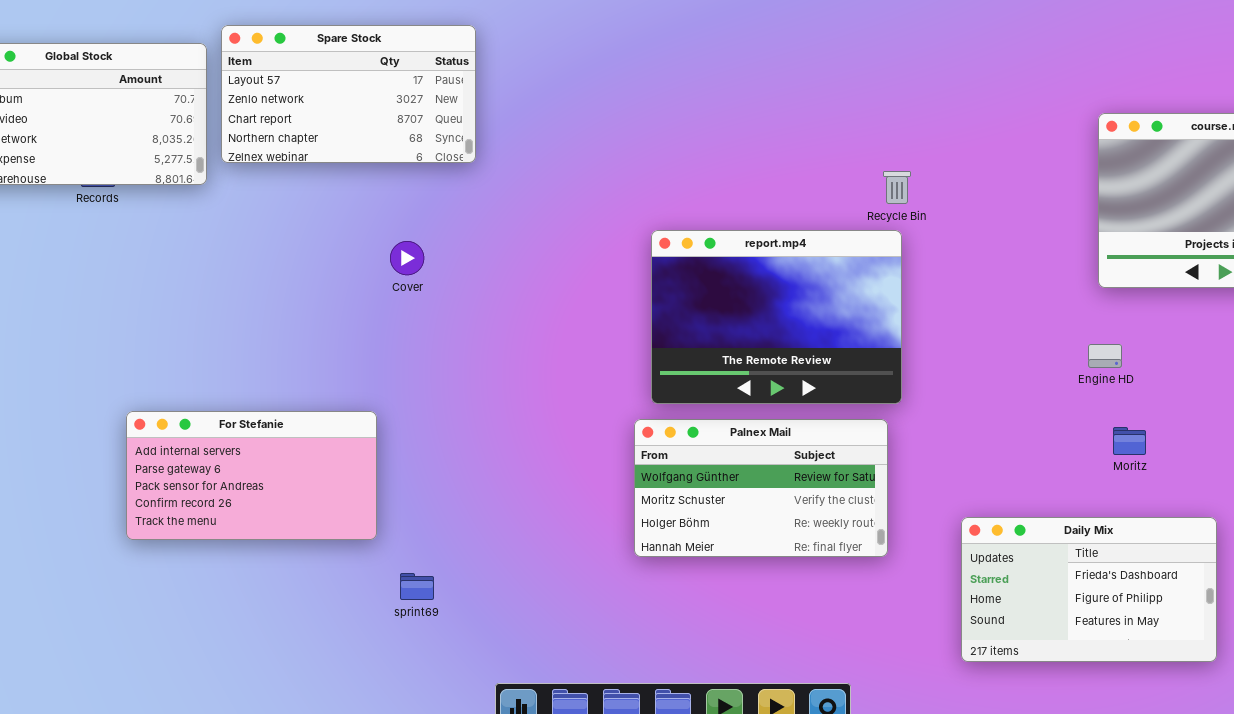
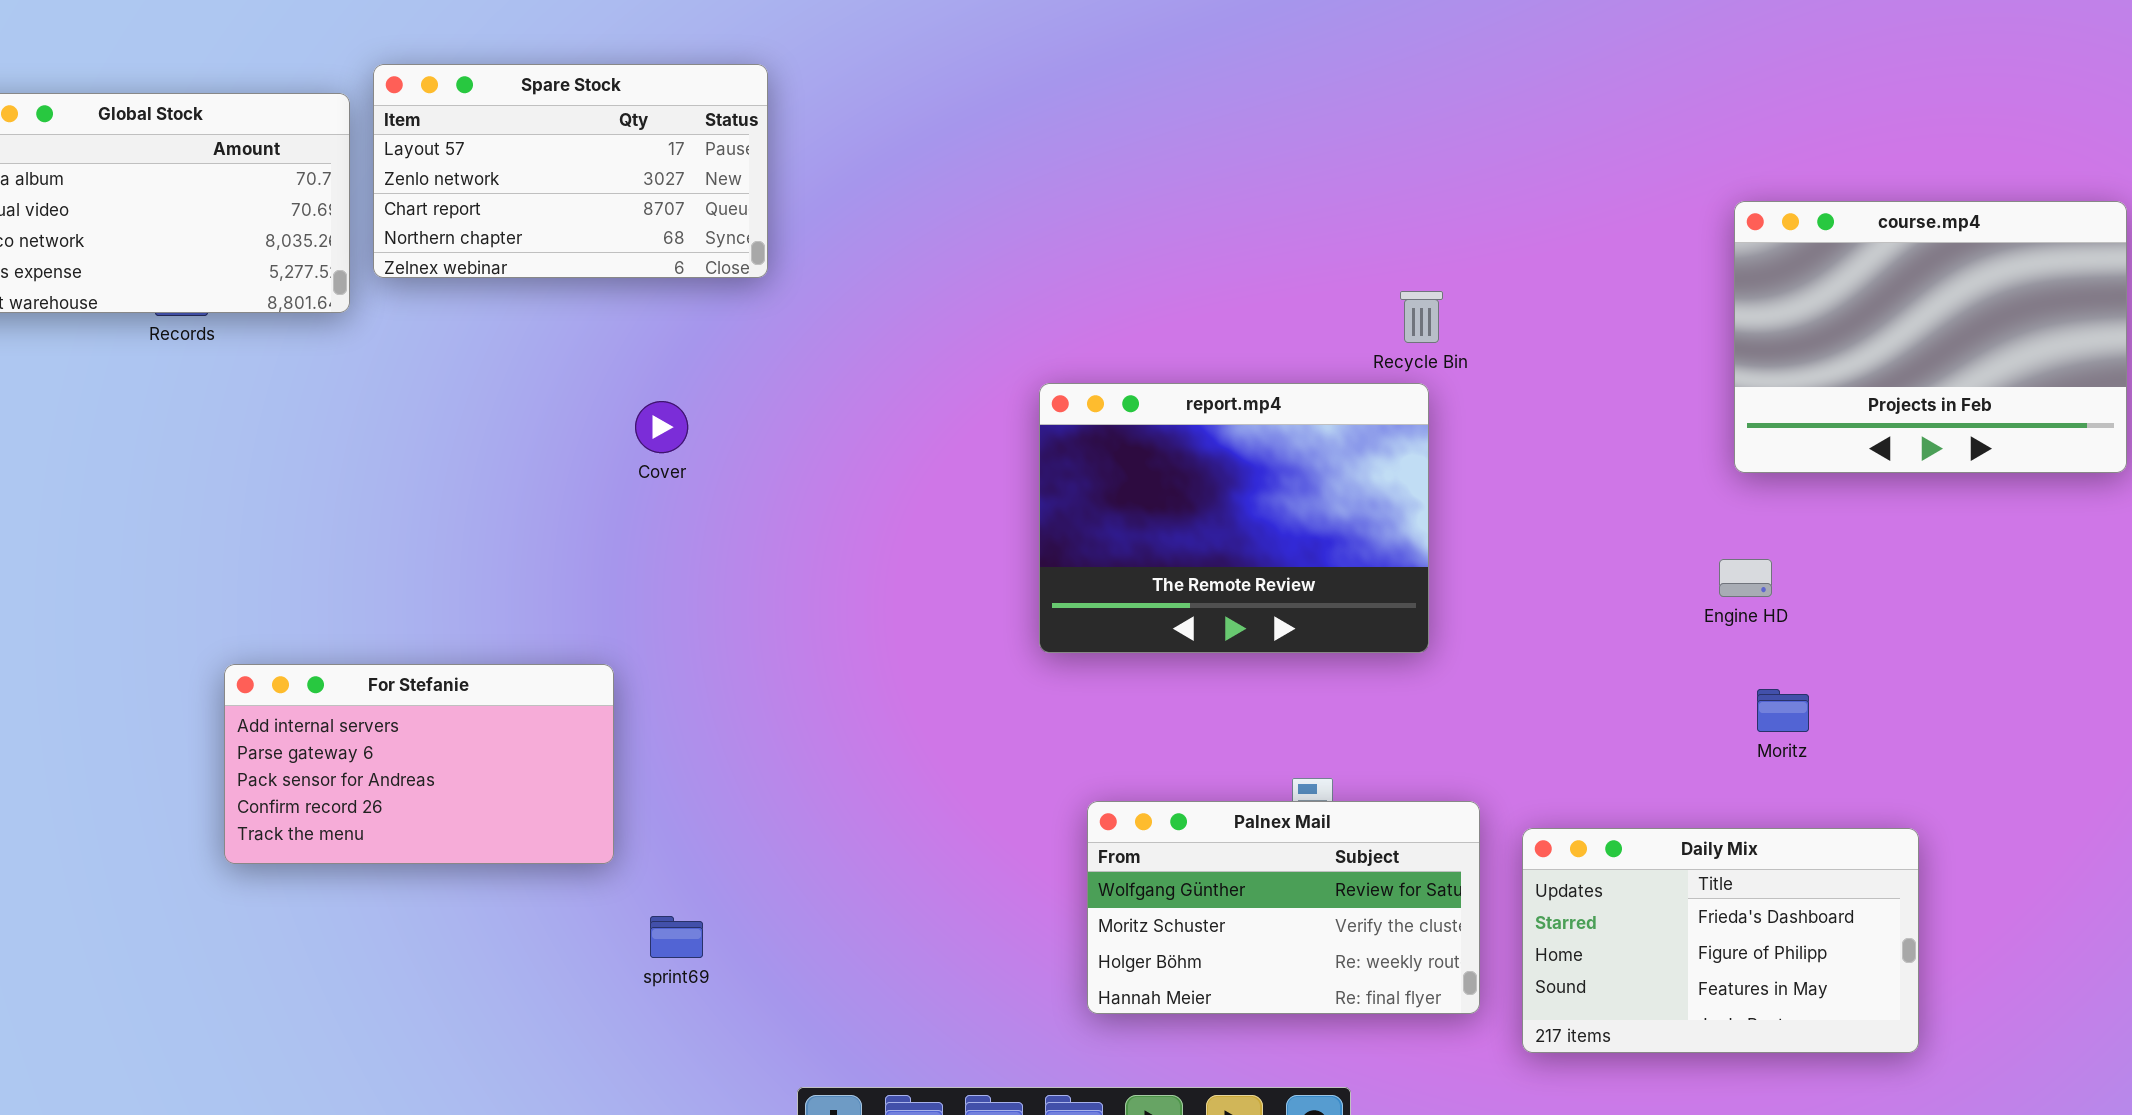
Palnex Mail: [634,419,888,557] -> [1087,801,1480,1014], moved

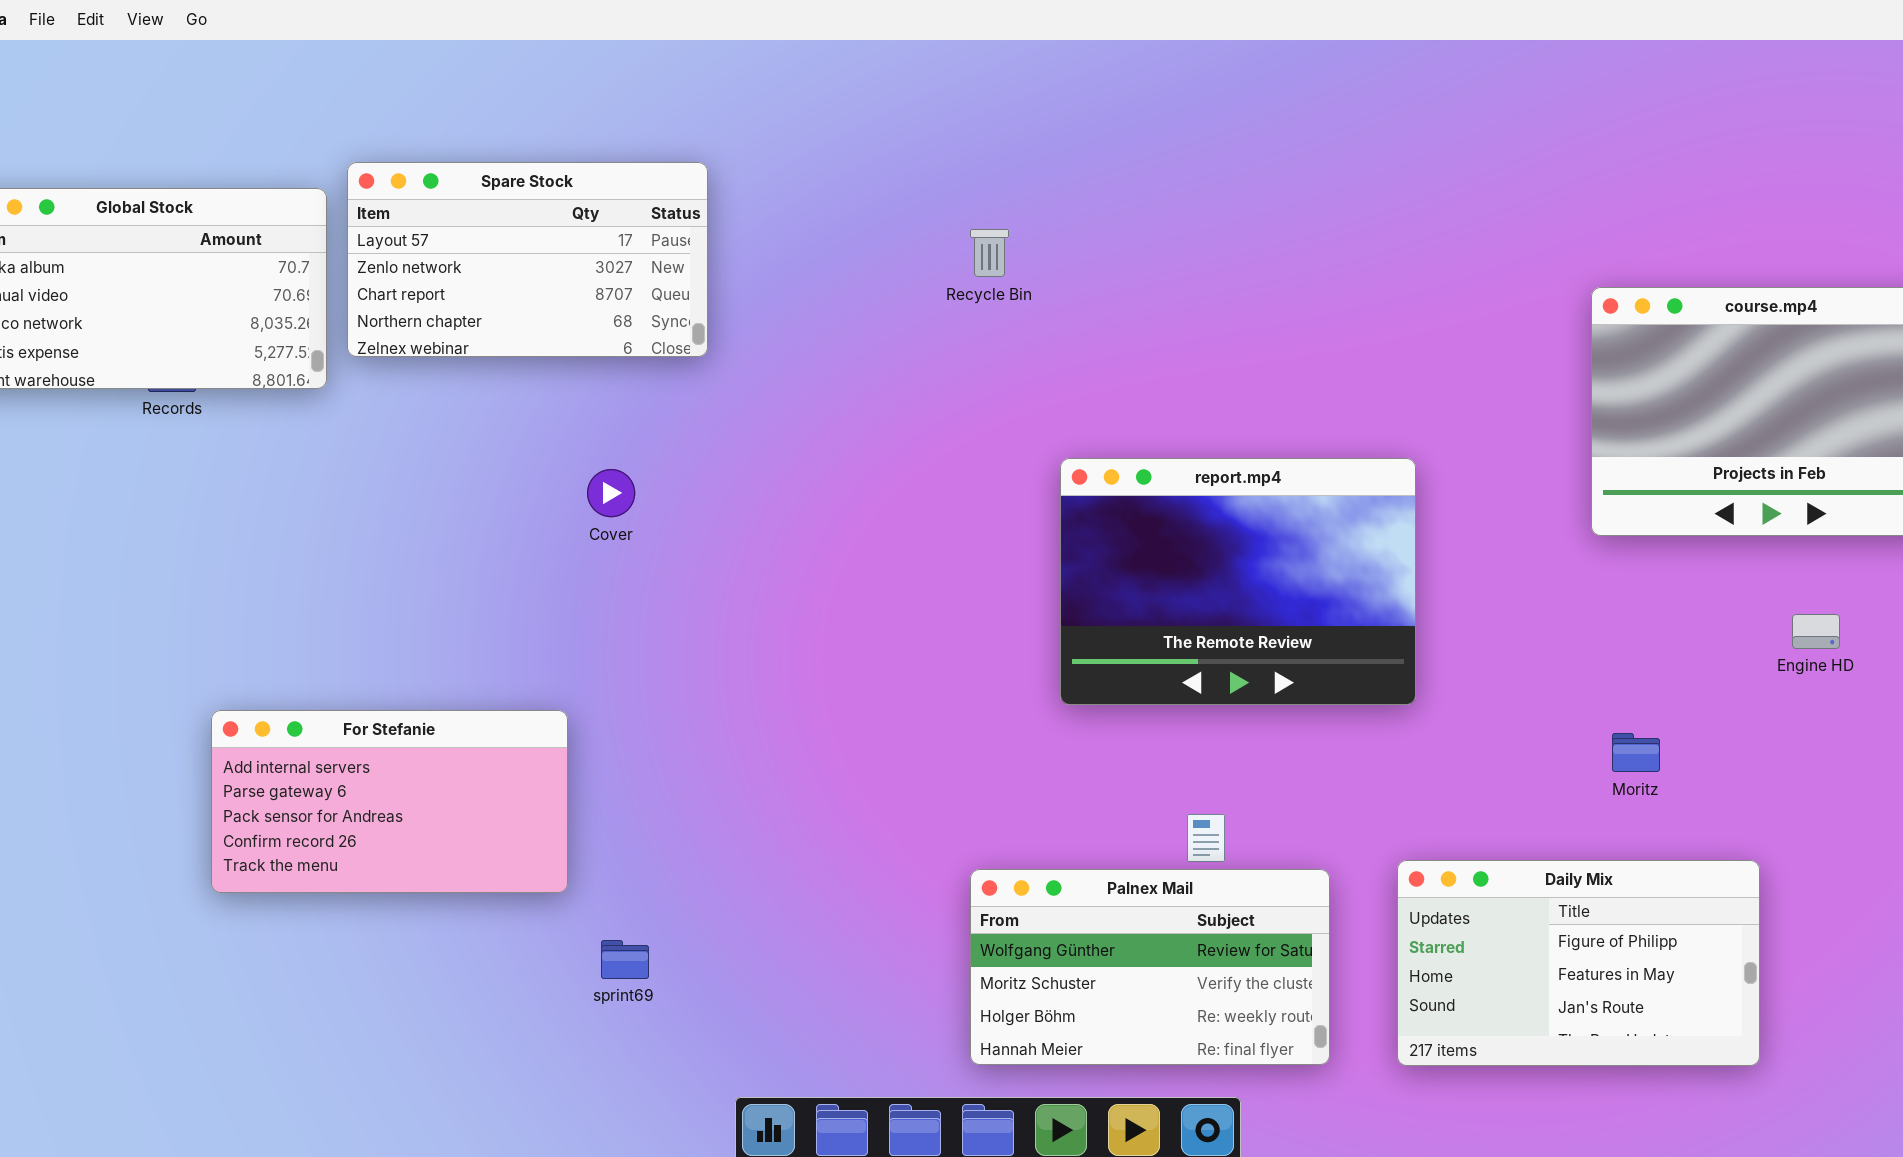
Recycle Bin: [1400,291,1443,343] -> [970,229,1009,277], moved
report.mp4: [1039,383,1429,653] -> [1060,458,1416,705], moved
Engine HD: [1719,559,1772,597] -> [1792,614,1840,649], moved
Palnex Mail: [1087,801,1480,1014] -> [970,869,1330,1065], moved
Daily Mix: [1522,828,1919,1053] -> [1397,860,1760,1066], scrolled down 1 row

